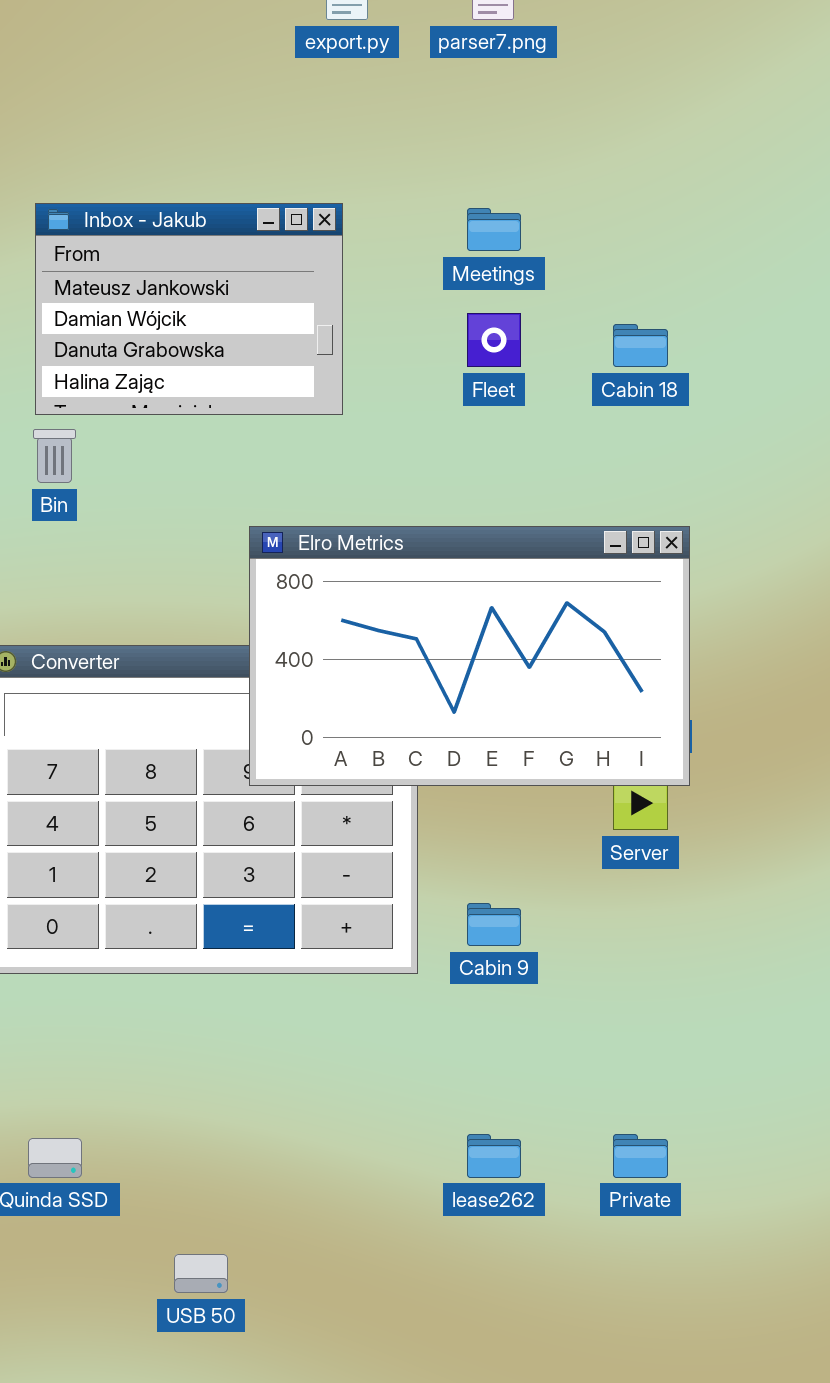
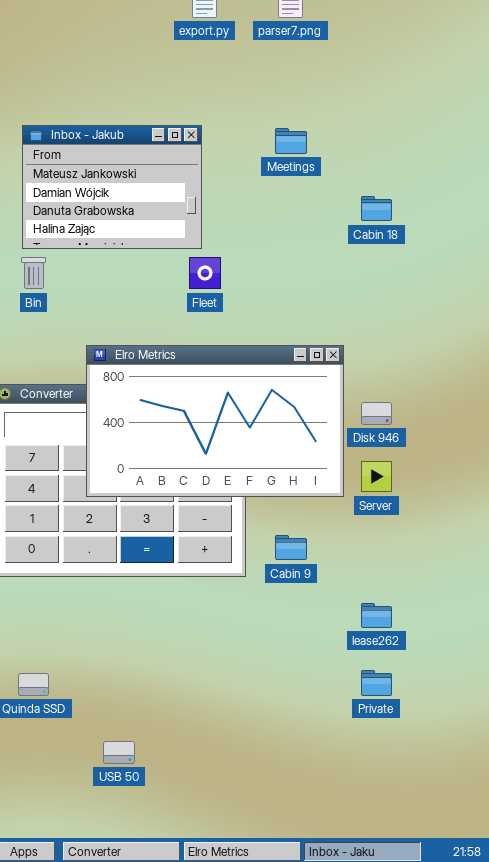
Fleet: [467,313,521,367] -> [189,257,221,289], moved
Elro Metrics: [249,526,690,786] -> [86,345,344,497], moved
lease262: [467,1134,521,1178] -> [361,603,392,628], moved

